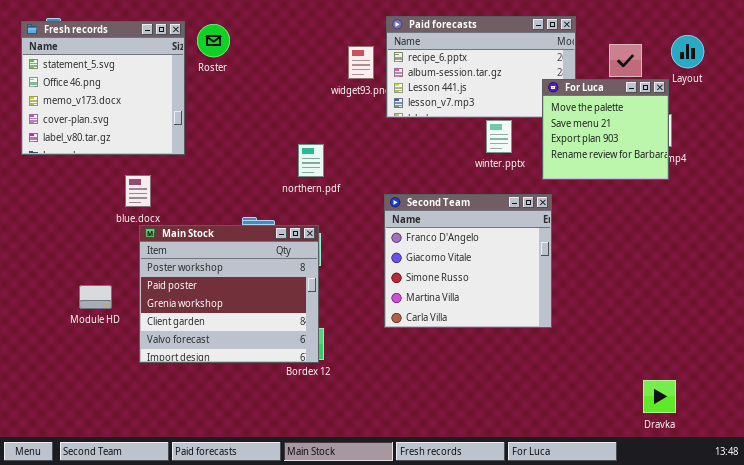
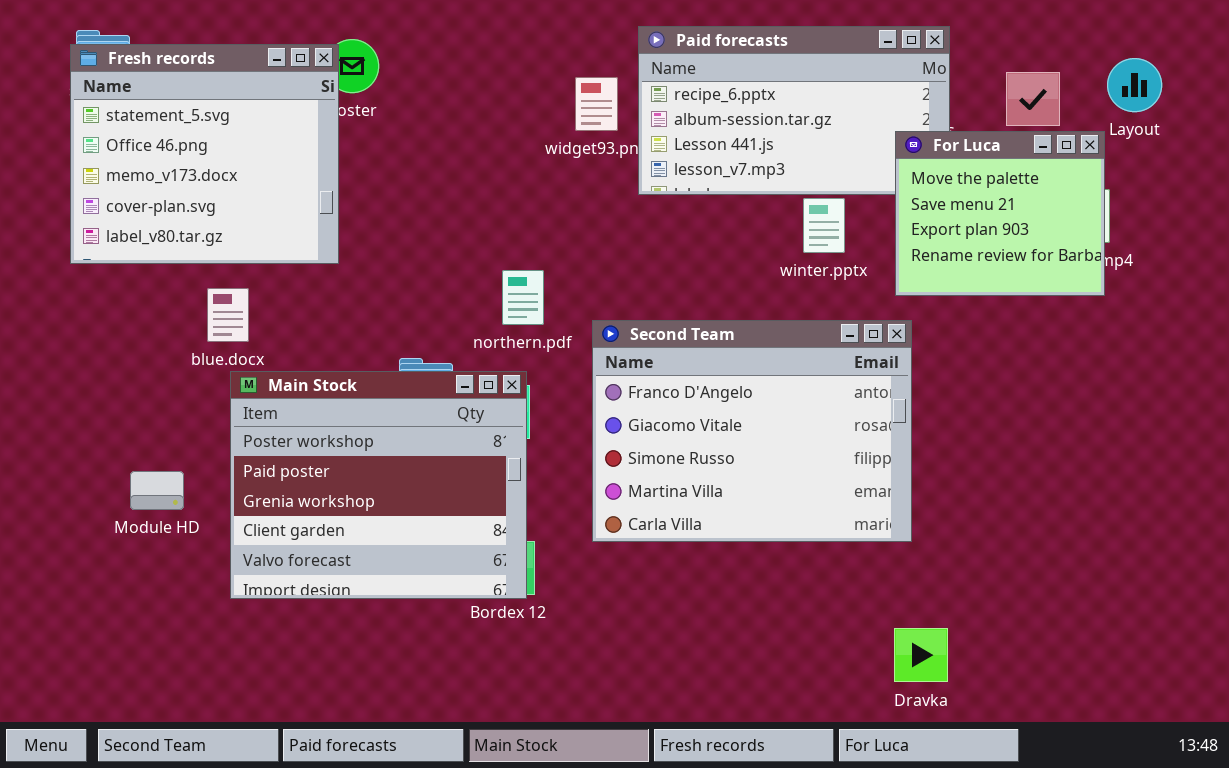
Fresh records: [21,21,185,155] -> [70,44,339,264], moved
northern.pdf: [298,144,324,177] -> [502,270,544,325], moved
Second Team: [384,194,552,328] -> [592,320,912,542], resized
Dravka: [643,380,676,413] -> [894,628,948,682], moved

